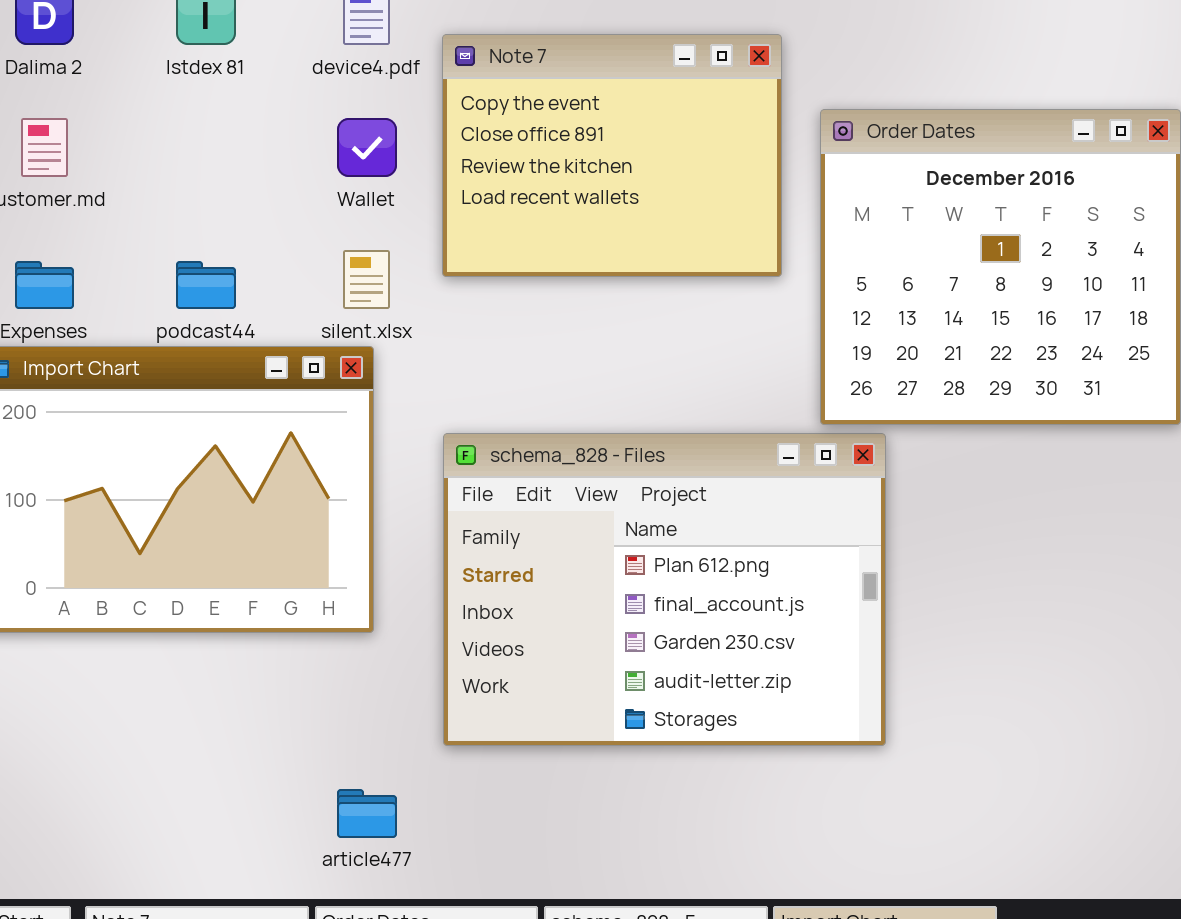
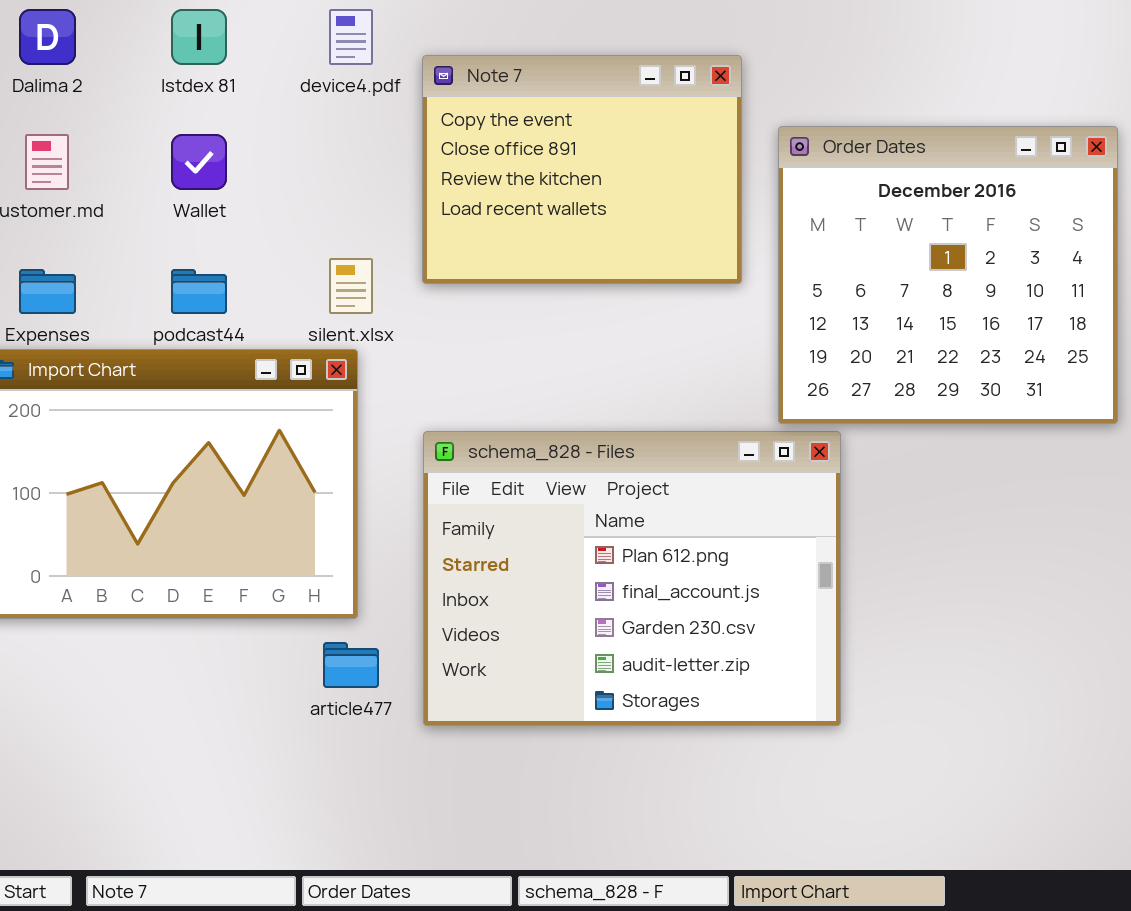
Wallet: [337,118,397,177] -> [171,134,227,190], moved
article477: [337,789,397,838] -> [323,642,379,688], moved

